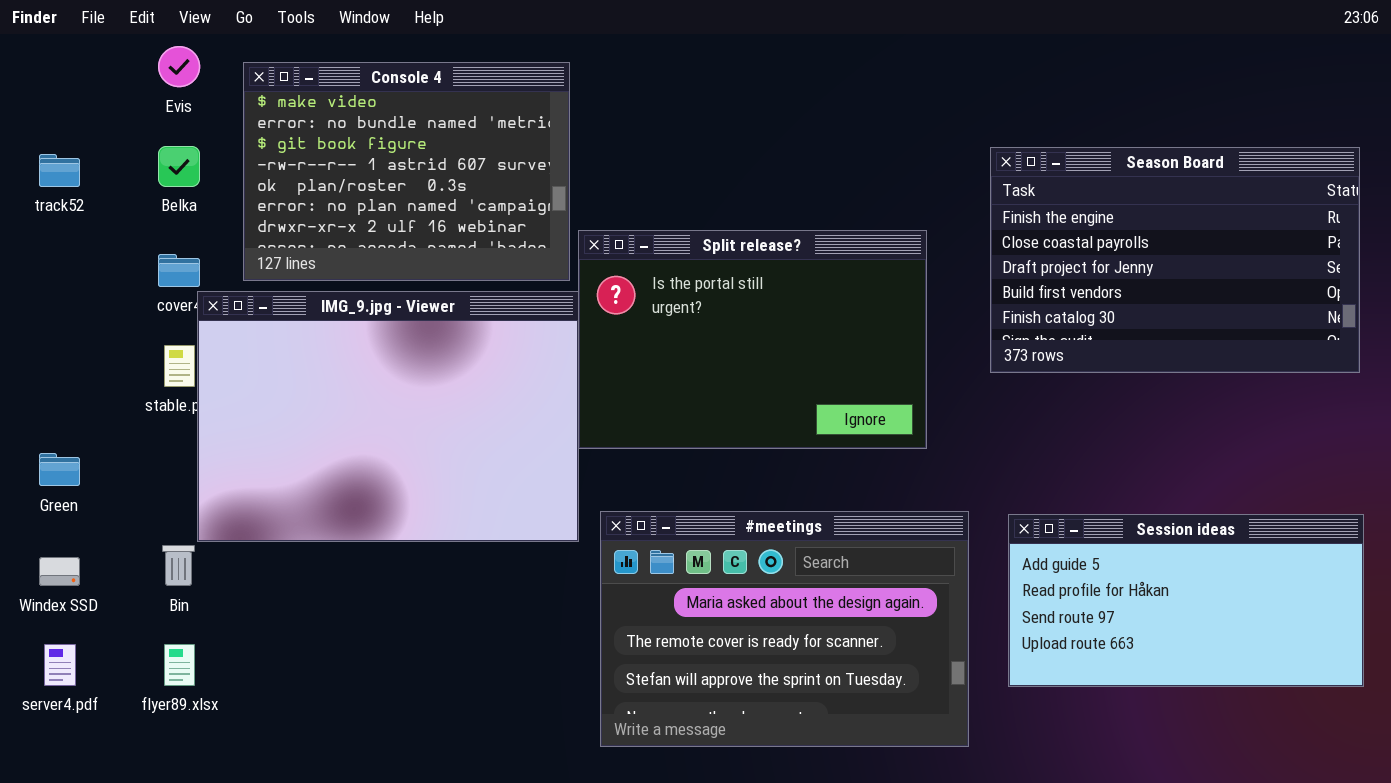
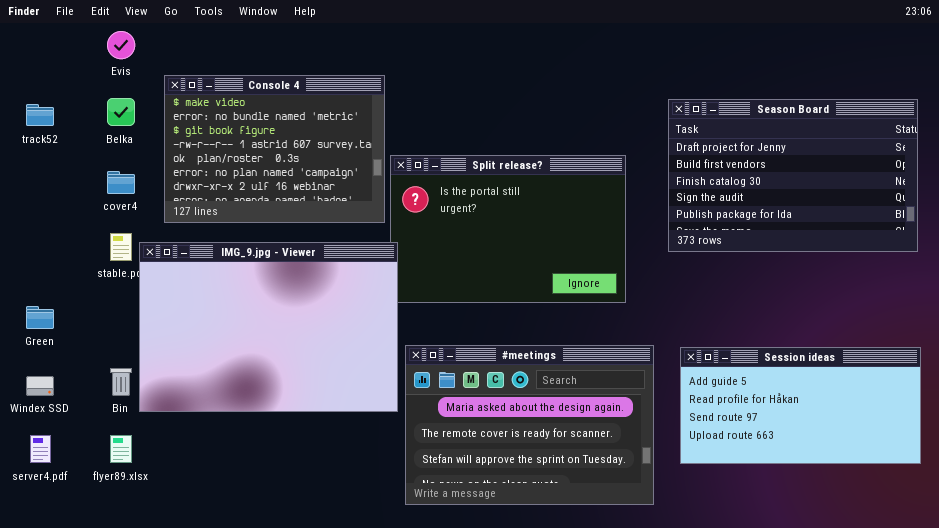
Console 4: [243,62,570,281] -> [164,75,385,223], moved
Season Board: [990,147,1360,373] -> [668,99,918,252], scrolled down 2 rows
IMG_9.jpg - Viewer: [197,291,579,542] -> [139,242,398,412], moved

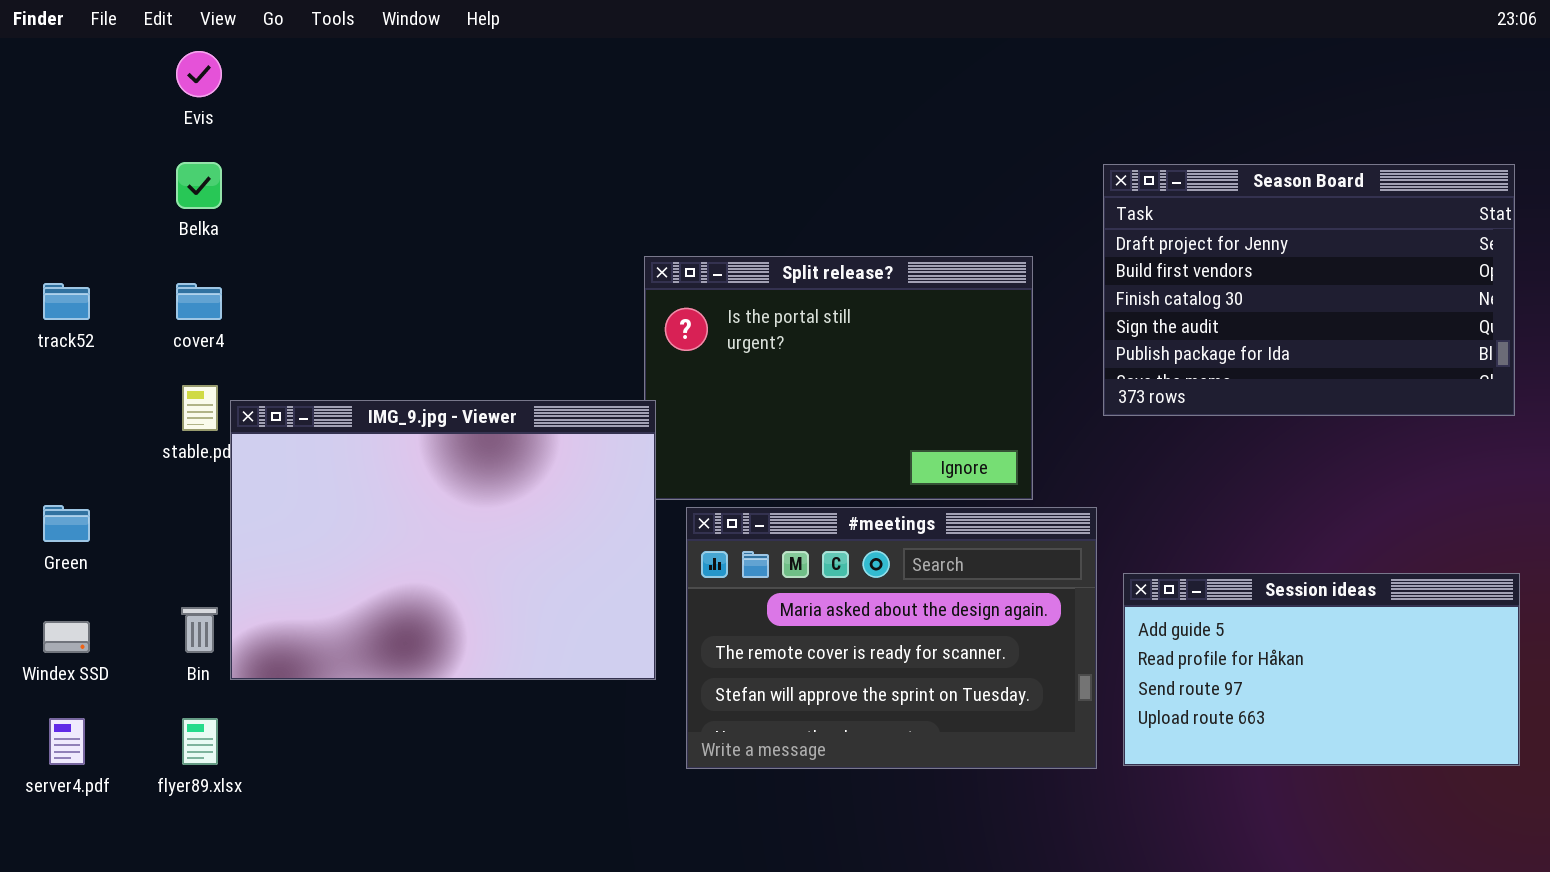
Console 4: [164,75,385,223] -> none, closed
track52: [26,104,54,126] -> [43,283,90,320], moved
#meetings: [405,345,654,505] -> [686,507,1097,769], moved

